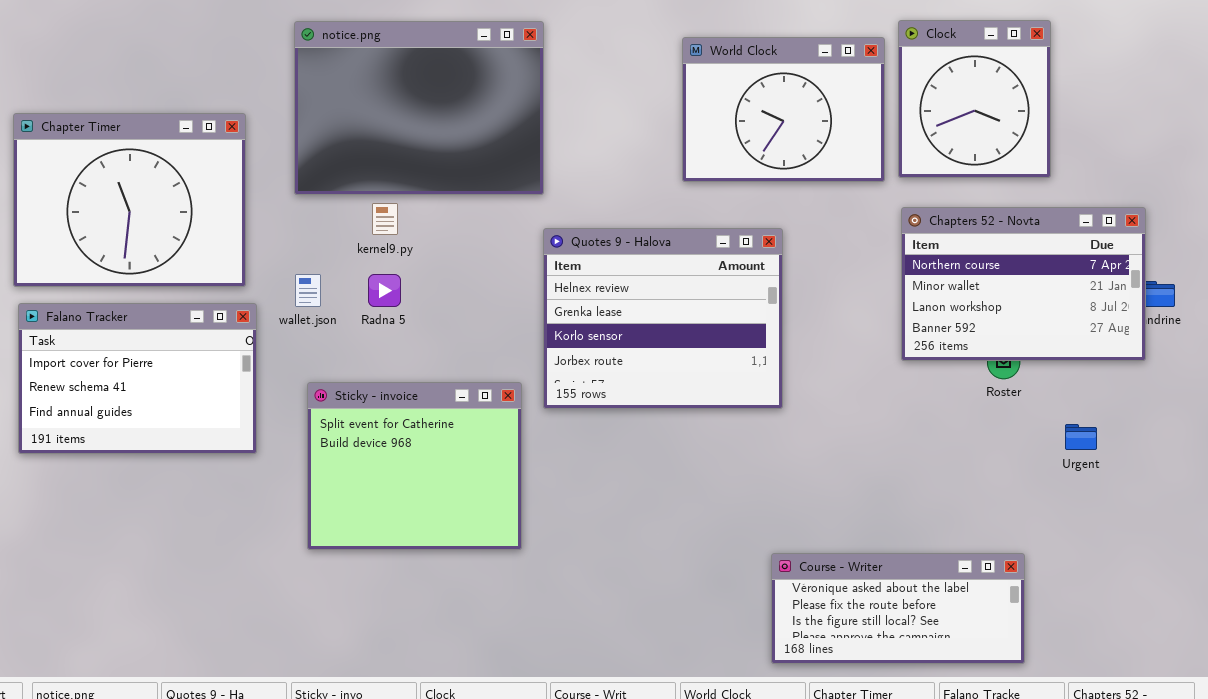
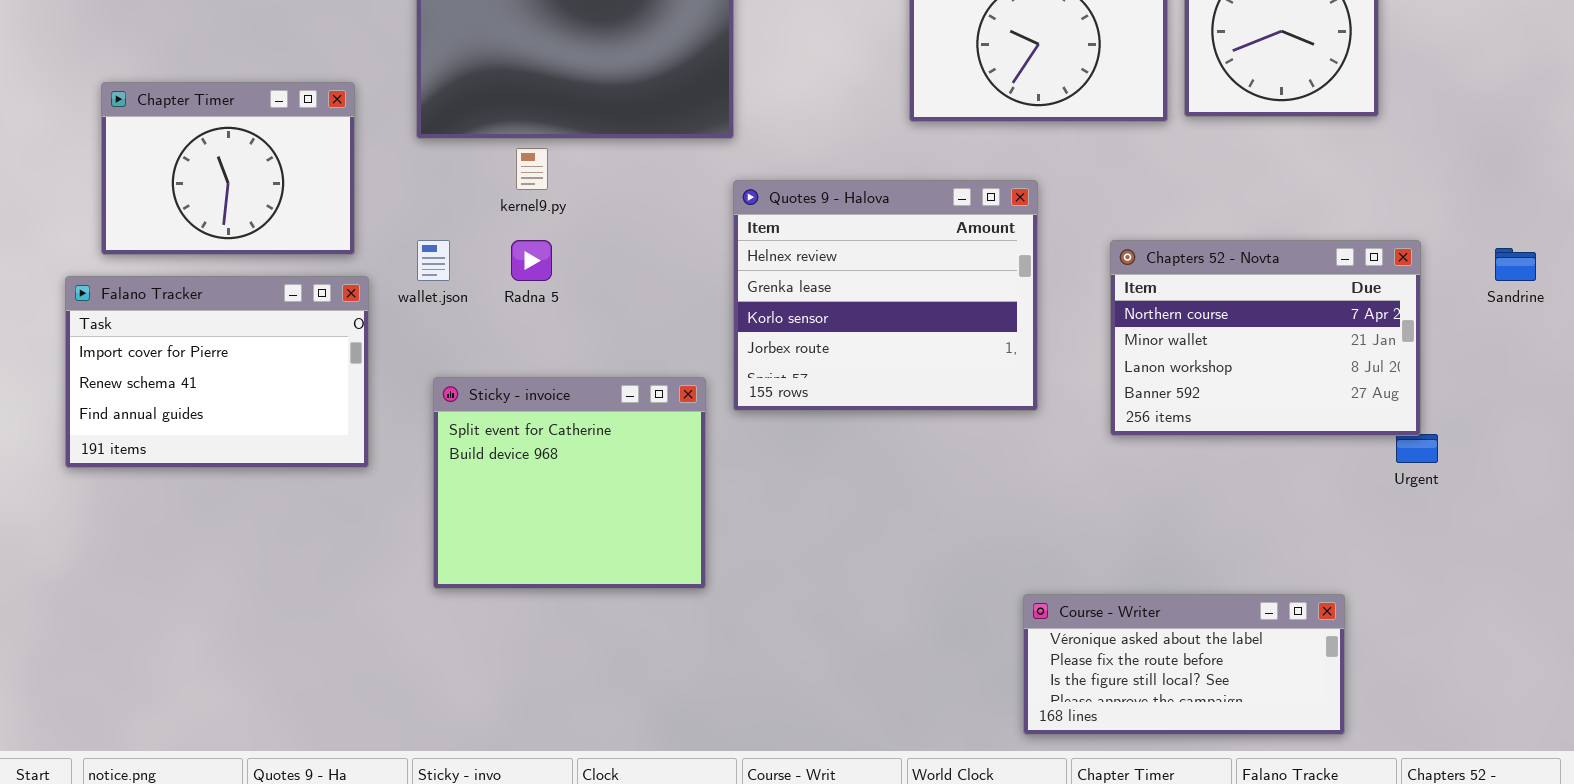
Chapter Timer: [13,113,246,287] -> [101,82,355,255], resized
Chapters 52 - Novta: [901,207,1146,361] -> [1110,240,1421,436], moved

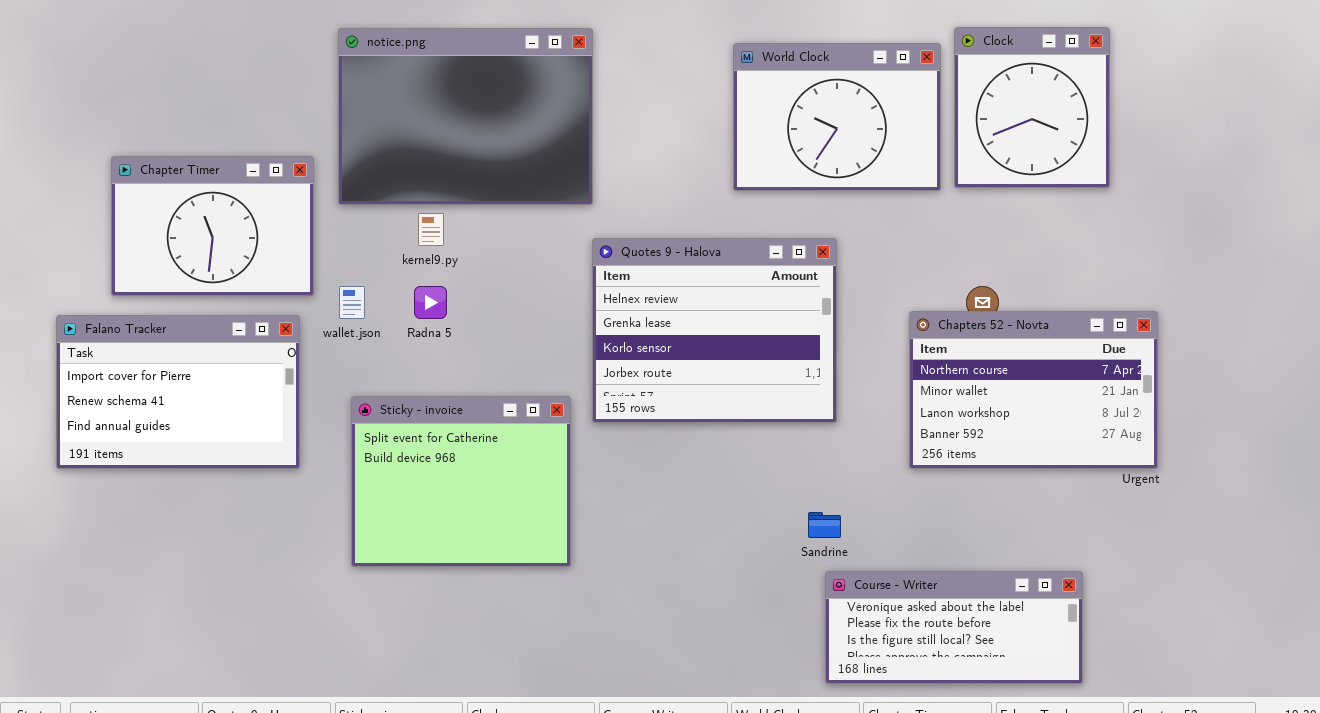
Chapter Timer: [101,82,355,255] -> [111,156,314,296], moved
Chapters 52 - Novta: [1110,240,1421,436] -> [909,311,1158,469], moved
Sandrine: [1495,248,1536,281] -> [808,512,841,538], moved

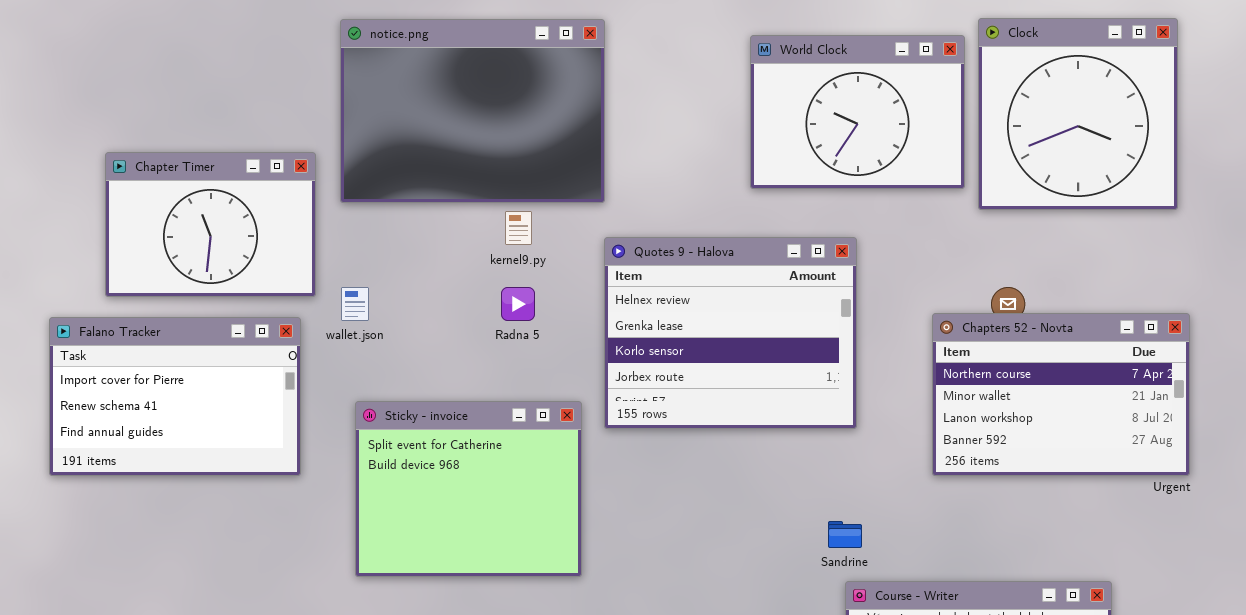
Clock: [954,27,1110,188] -> [978,18,1178,210], resized
kernel9.py: [418,213,444,246] -> [505,211,532,245], moved
Radna 5: [414,286,447,319] -> [501,287,535,321], moved

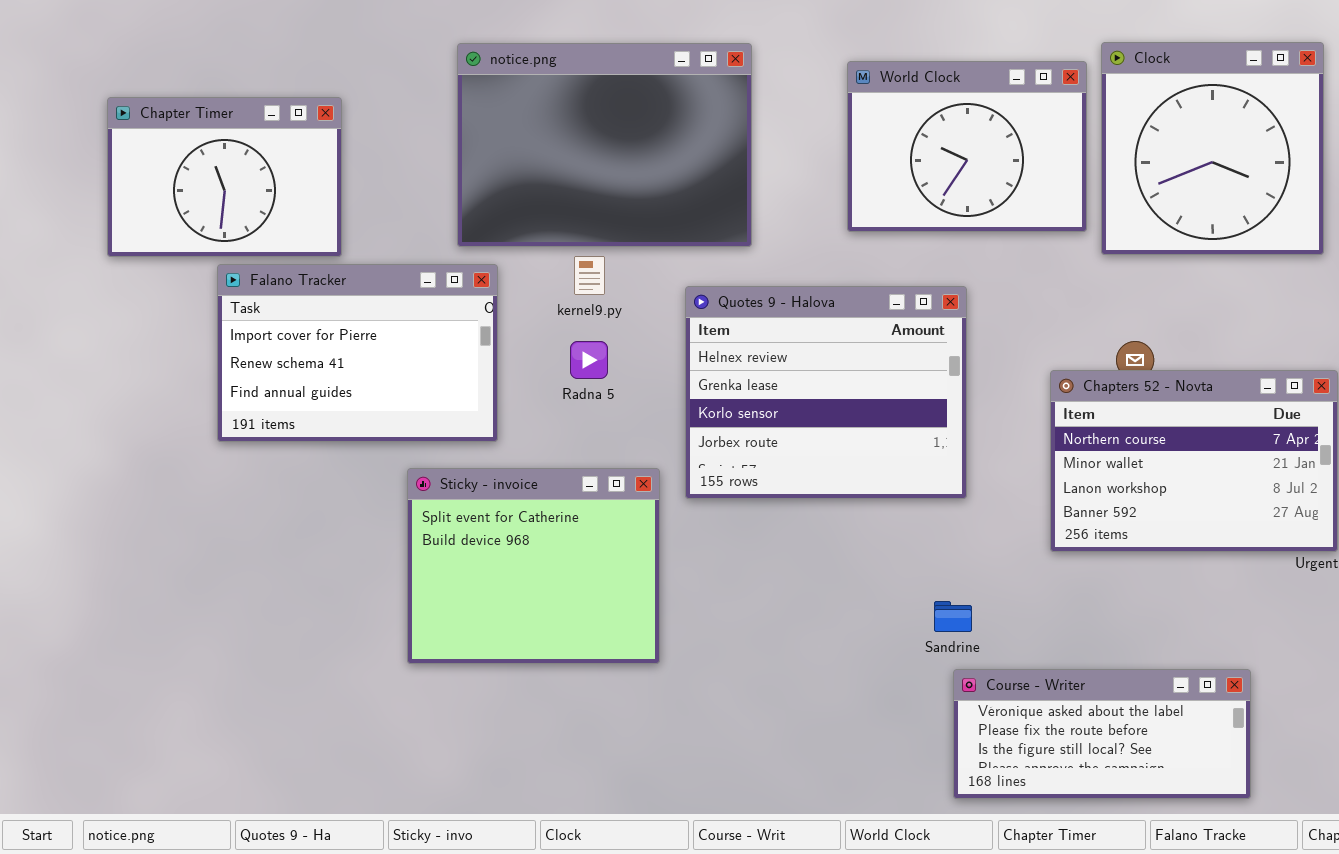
notice.png: [340,19,605,203] -> [457,43,752,247], moved
Chapter Timer: [105,152,316,297] -> [107,97,342,257], moved
Falano Tracker: [49,317,301,476] -> [217,264,498,442], moved

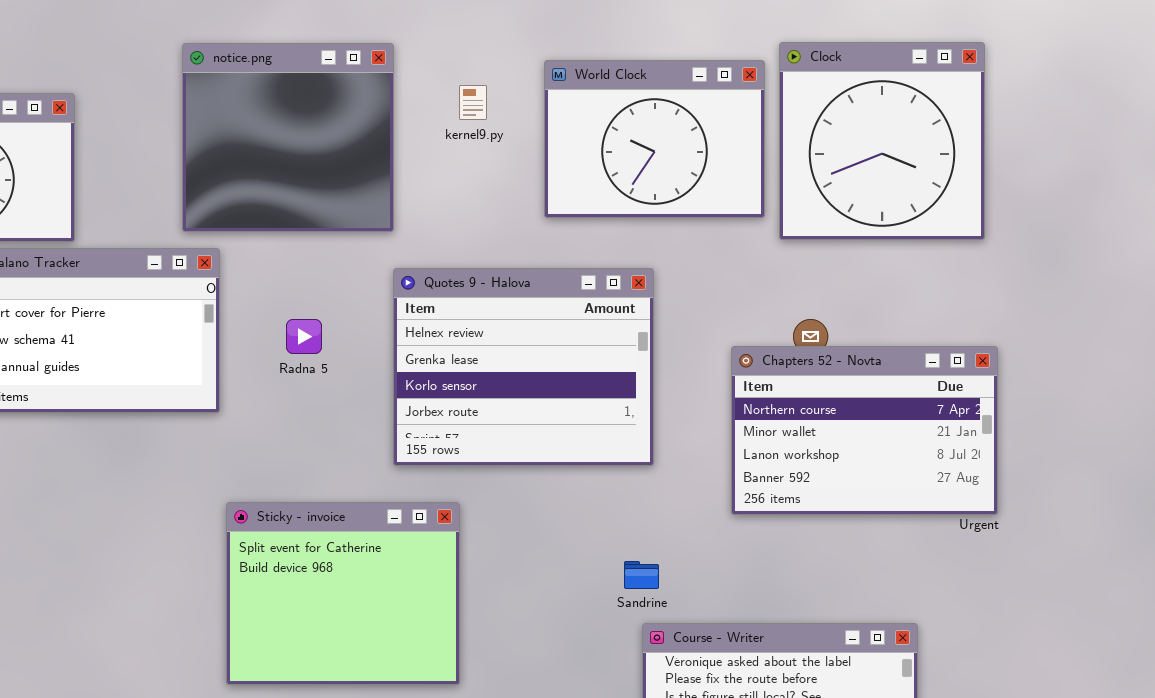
notice.png: [457,43,752,247] -> [182,43,394,232], resized
kernel9.py: [574,256,605,295] -> [459,85,487,120], moved
Sticky - invoice: [407,468,660,664] -> [226,502,460,685], moved

